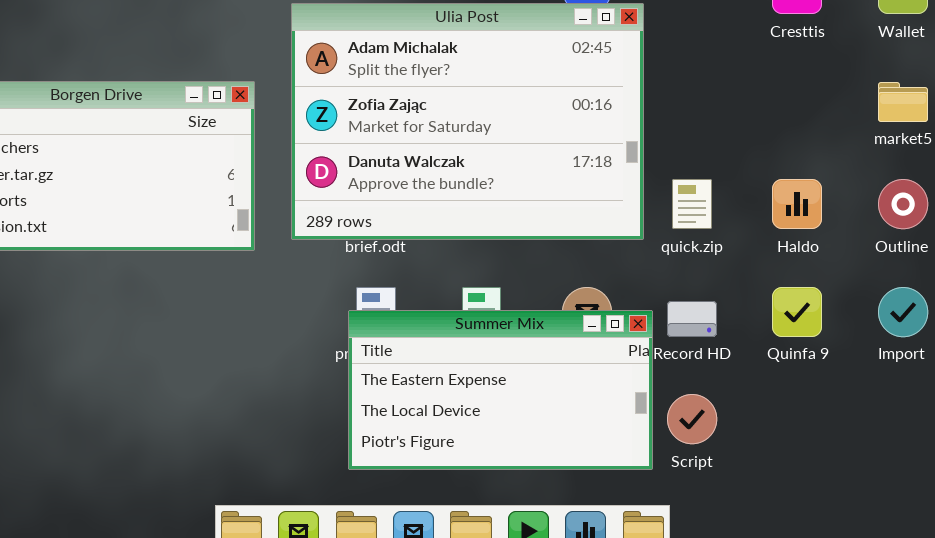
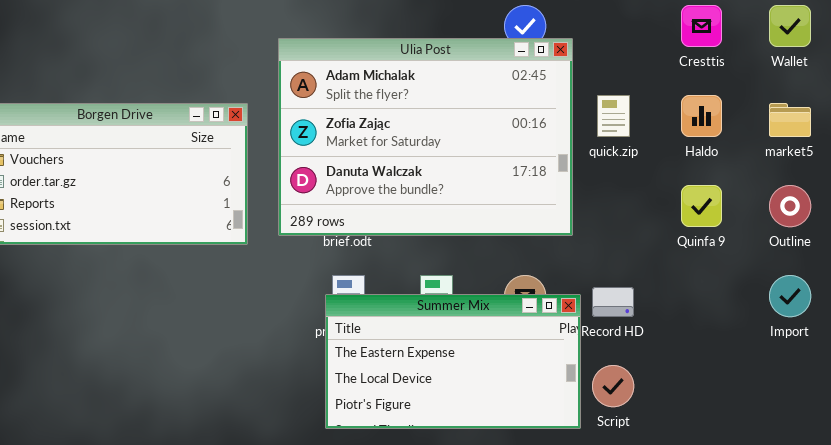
quick.zip: [672,179,712,229] -> [597,95,630,137], moved
Haldo: [772,179,822,229] -> [681,95,722,137], moved
Quinfa 9: [772,287,822,337] -> [681,185,722,227], moved

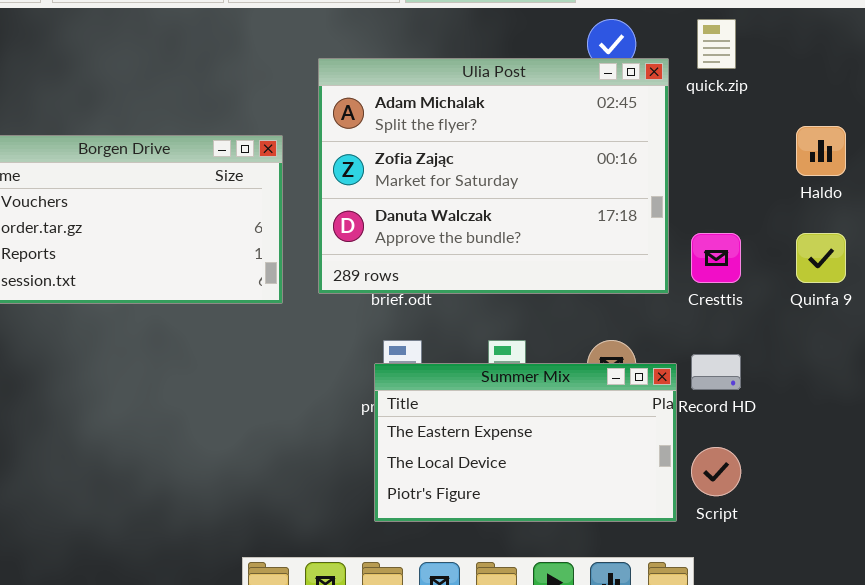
Cresttis: [681,5,722,47] -> [691,233,741,283], moved
quick.zip: [597,95,630,137] -> [697,19,736,69], moved

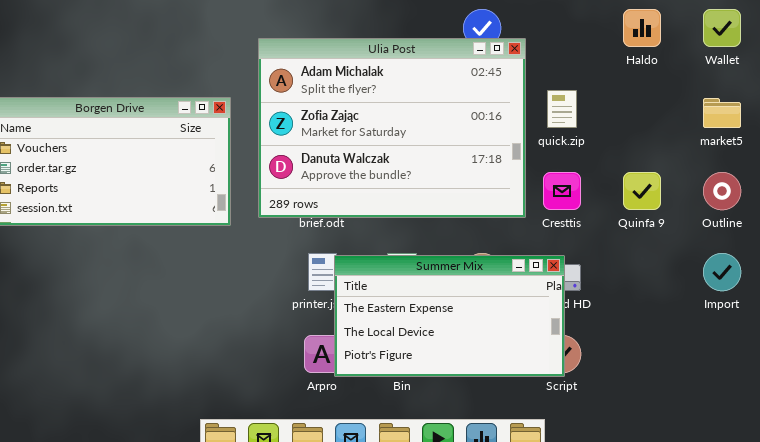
quick.zip: [697,19,736,69] -> [547,90,577,128], moved
Haldo: [796,126,846,176] -> [623,9,661,47], moved
Summer Mix: [374,363,677,522] -> [334,255,565,377], moved

